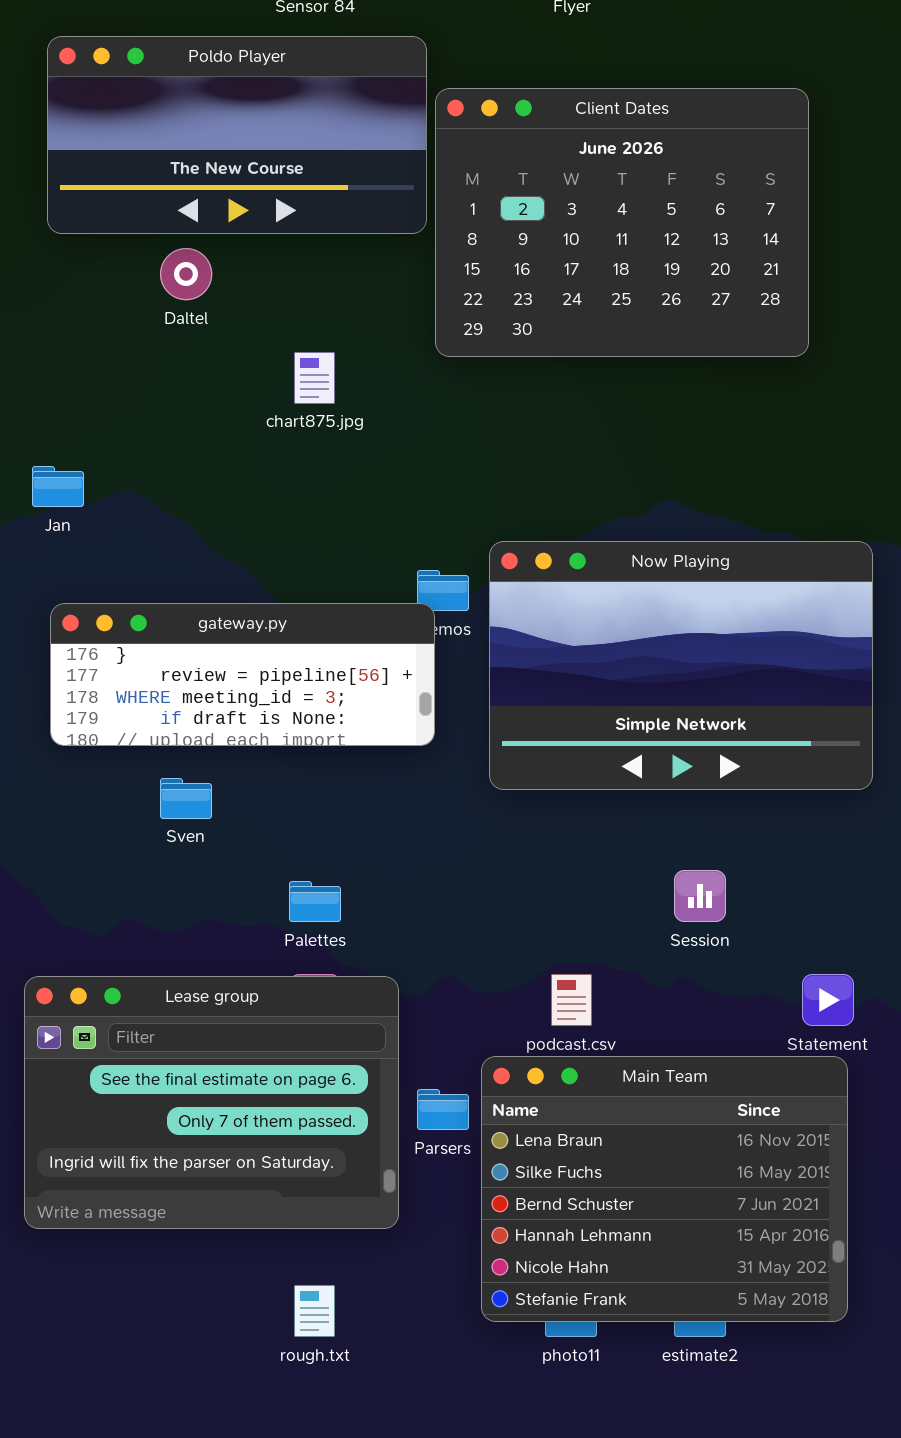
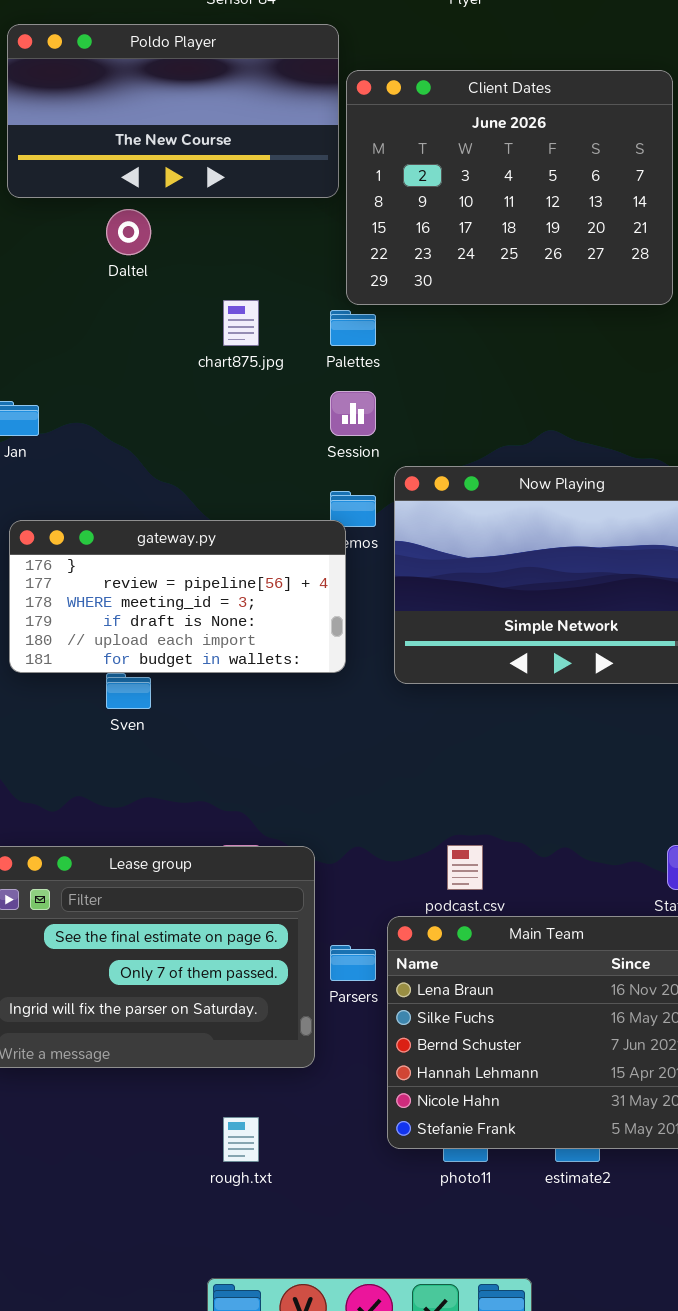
gateway.py: [50,603,435,746] -> [9,520,346,673], resized
Session: [674,870,726,922] -> [330,391,376,436], moved
Palettes: [289,881,341,922] -> [330,310,376,346], moved

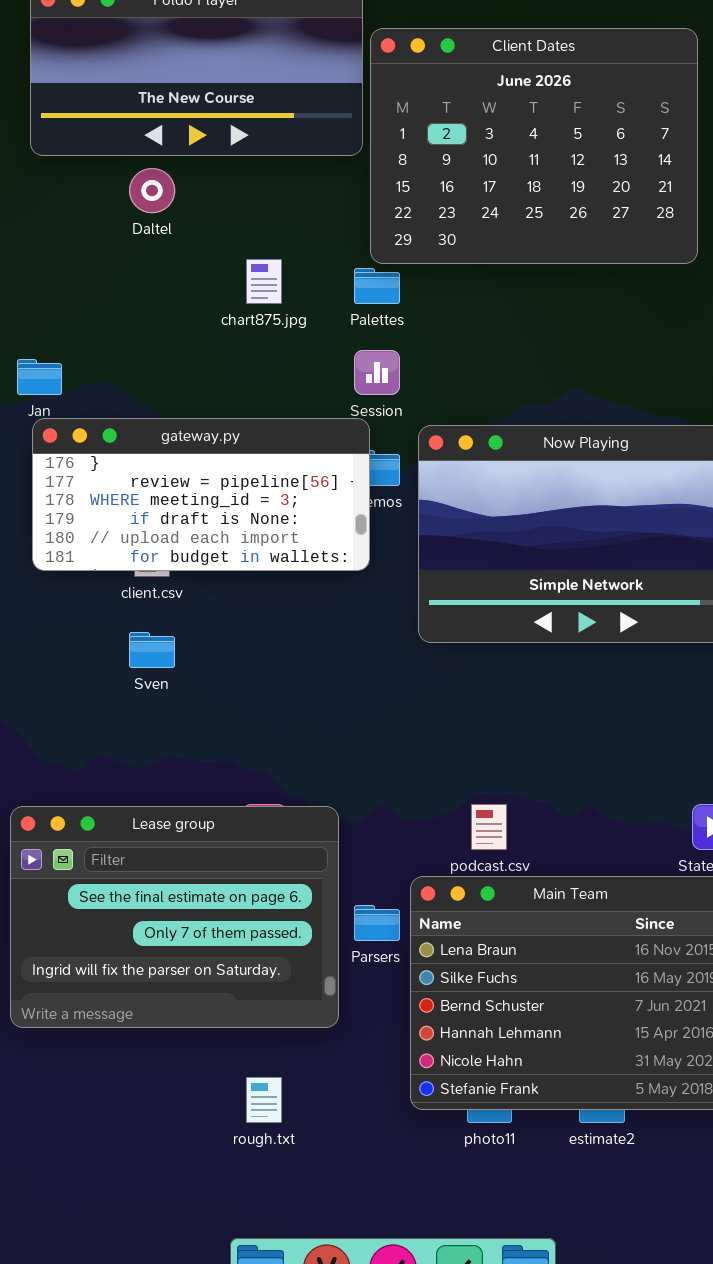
gateway.py: [9,520,346,673] -> [32,418,370,571], moved

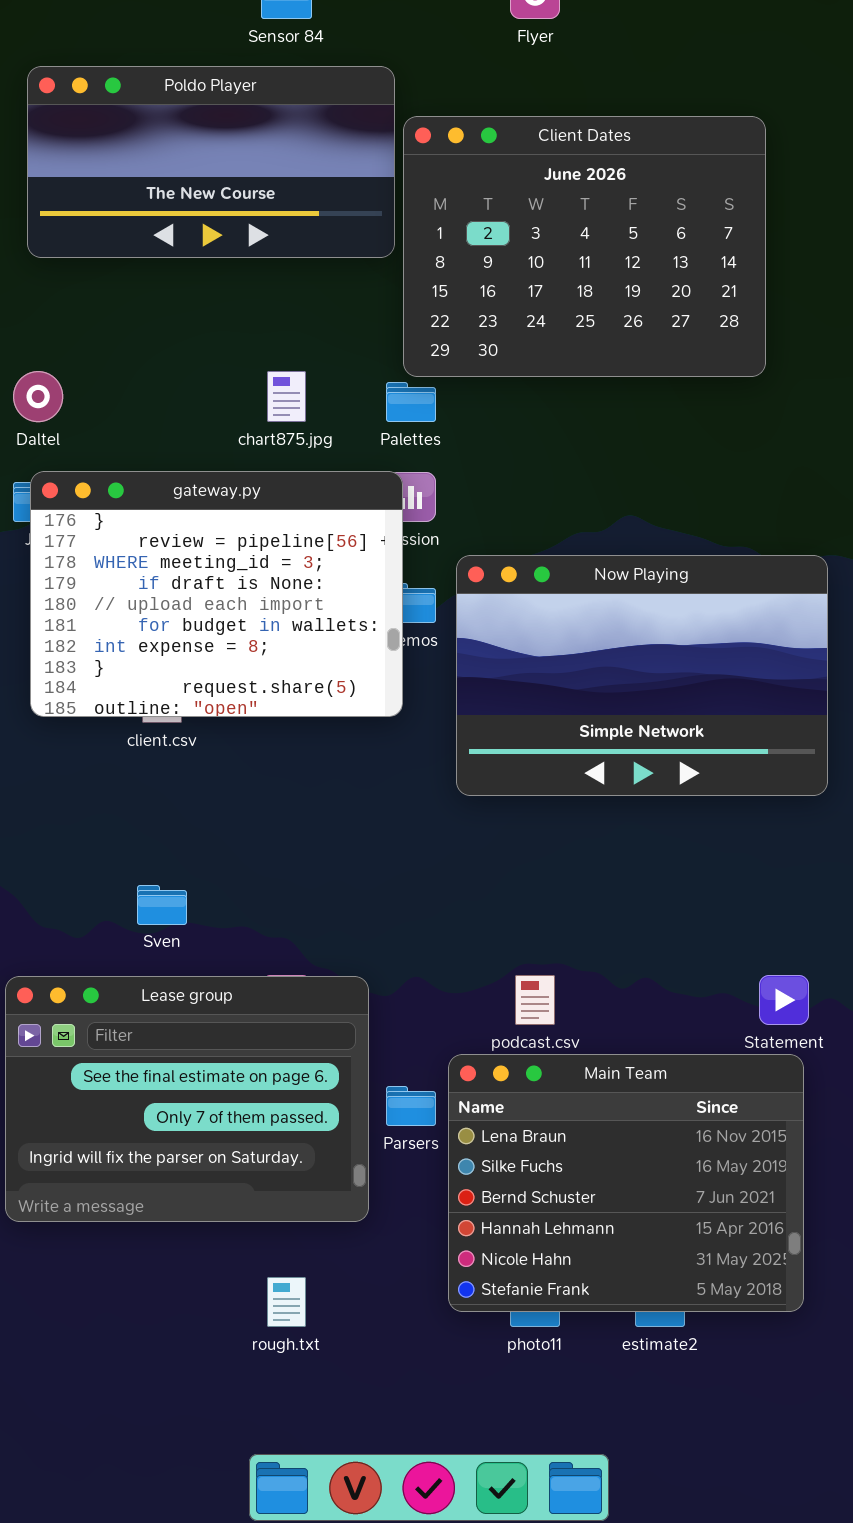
Daltel: [129,168,175,213] -> [13,371,63,422], moved
gateway.py: [32,418,370,571] -> [30,471,403,717], resized
Sven: [129,632,175,668] -> [137,885,187,925], moved

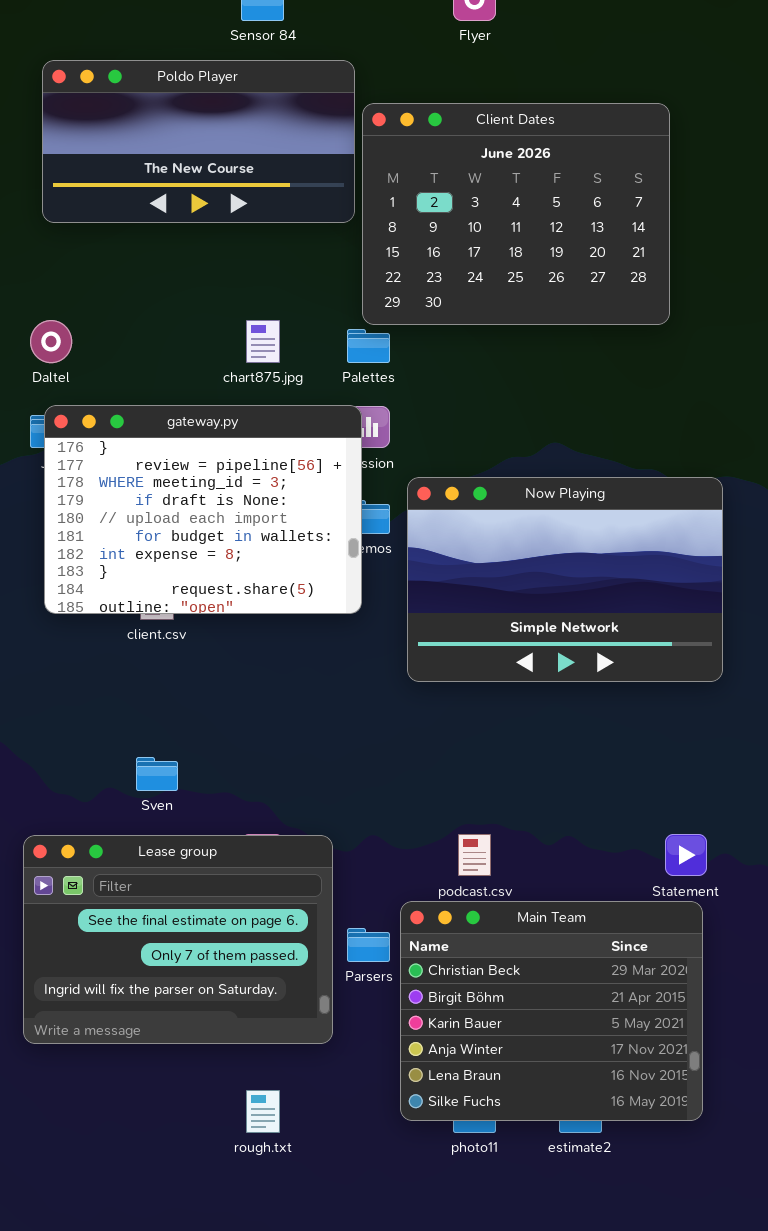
Main Team: [448,1054,804,1312] -> [400,901,703,1121], scrolled up 4 rows

